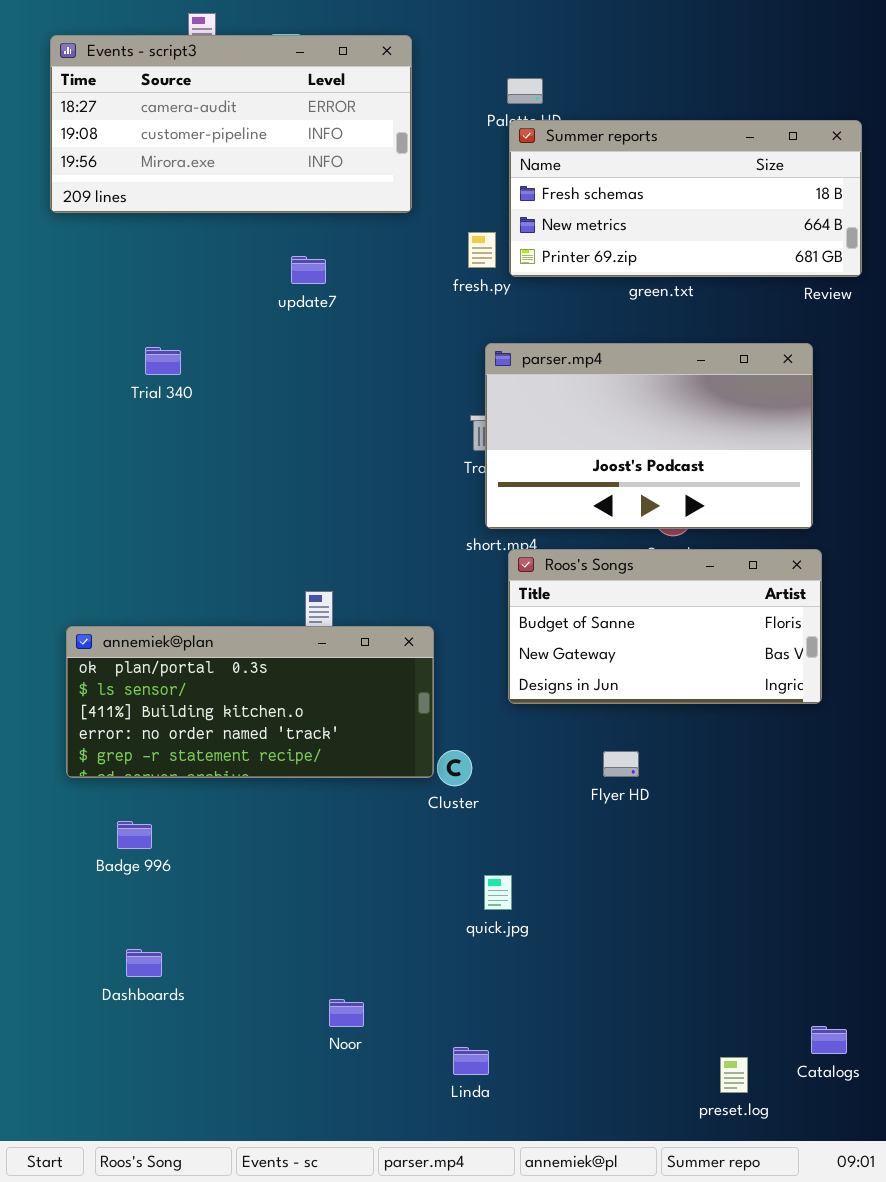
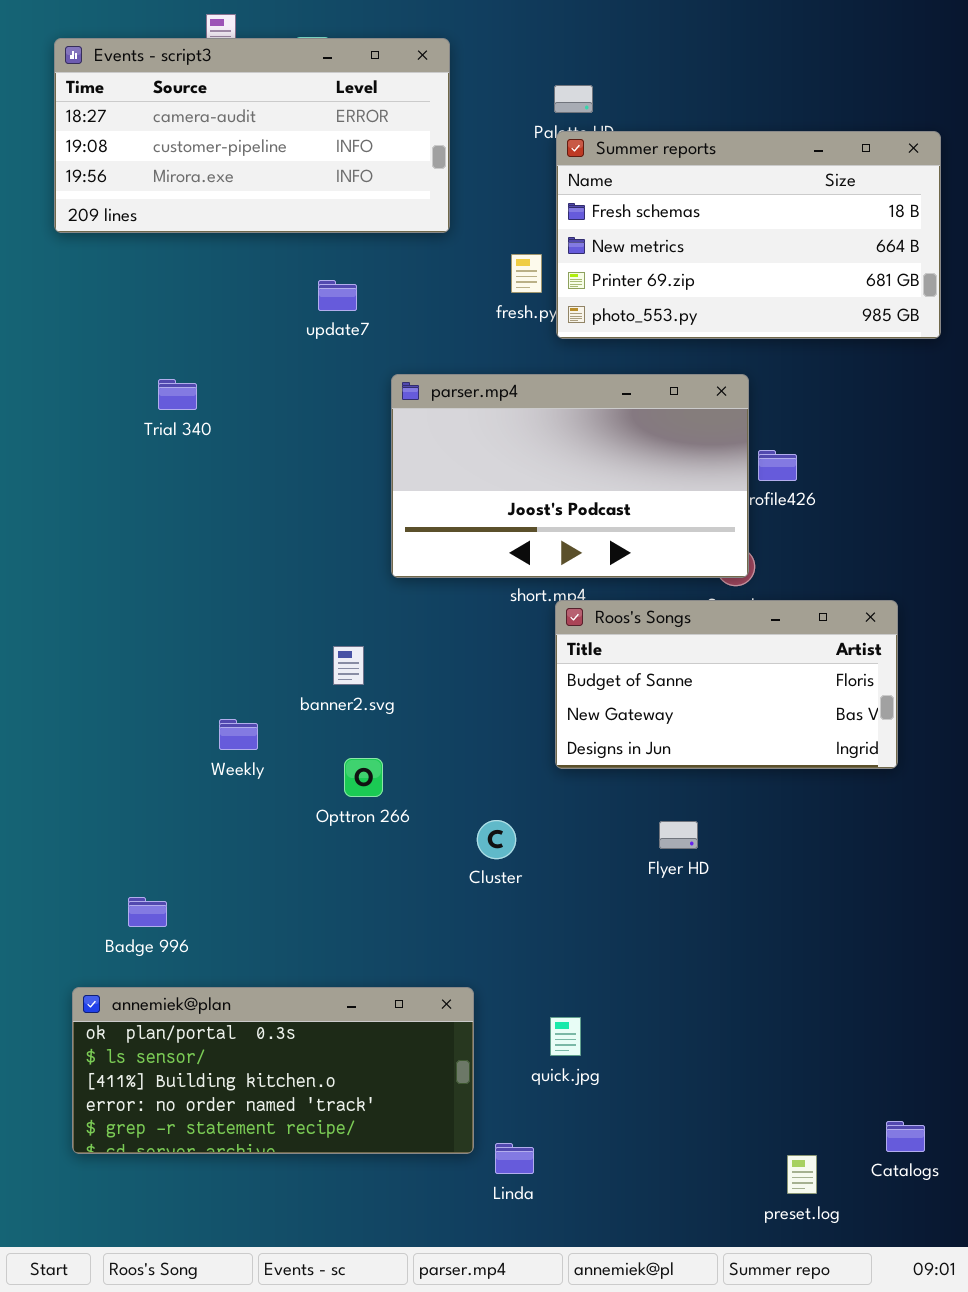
Summer reports: [509,120,862,277] -> [556,131,941,339], resized
parser.mp4: [485,343,813,529] -> [391,374,749,578], moved
annemiek@plan: [66,626,434,778] -> [72,987,474,1154], moved
quick.jpg: [484,875,512,910] -> [550,1017,581,1056], moved

